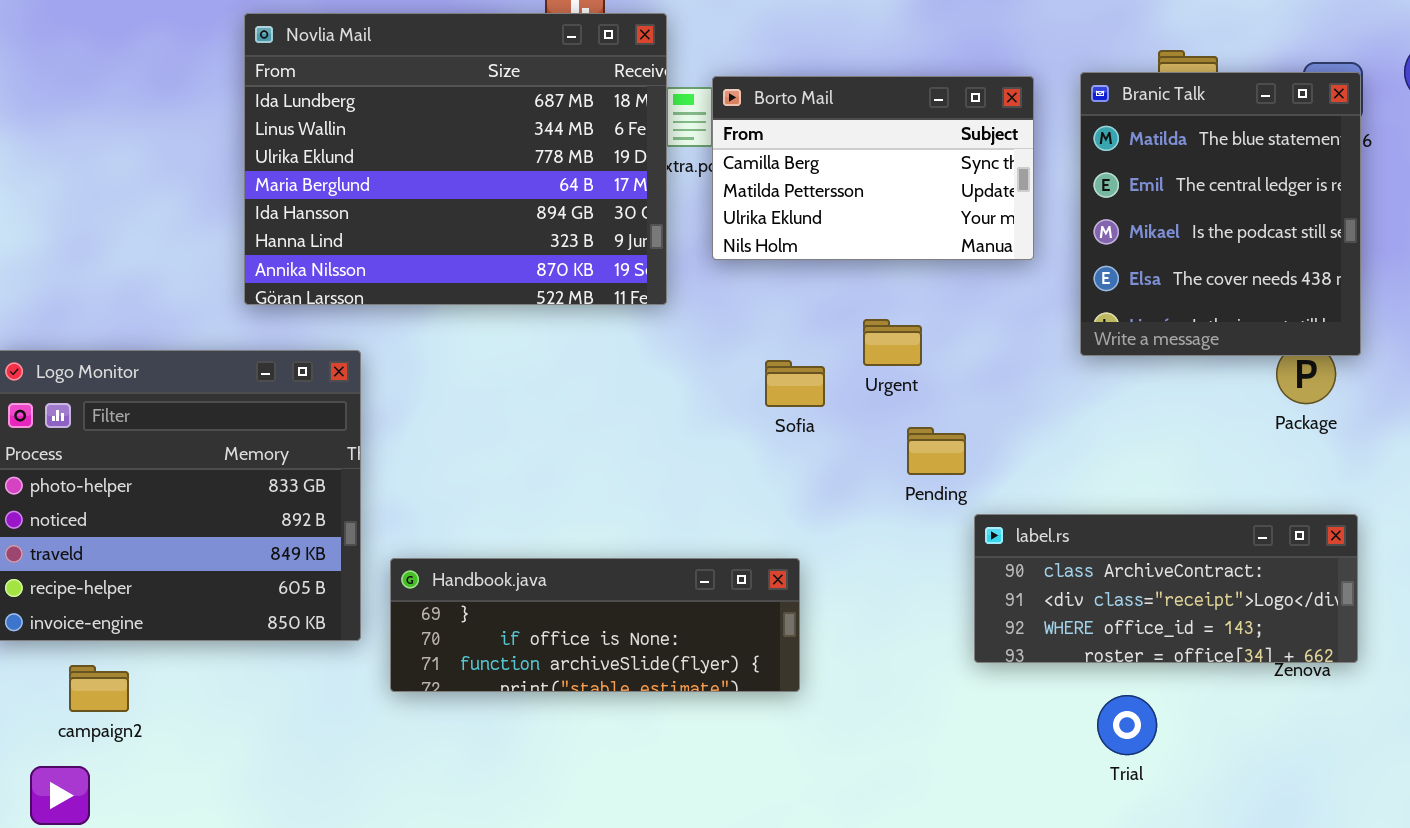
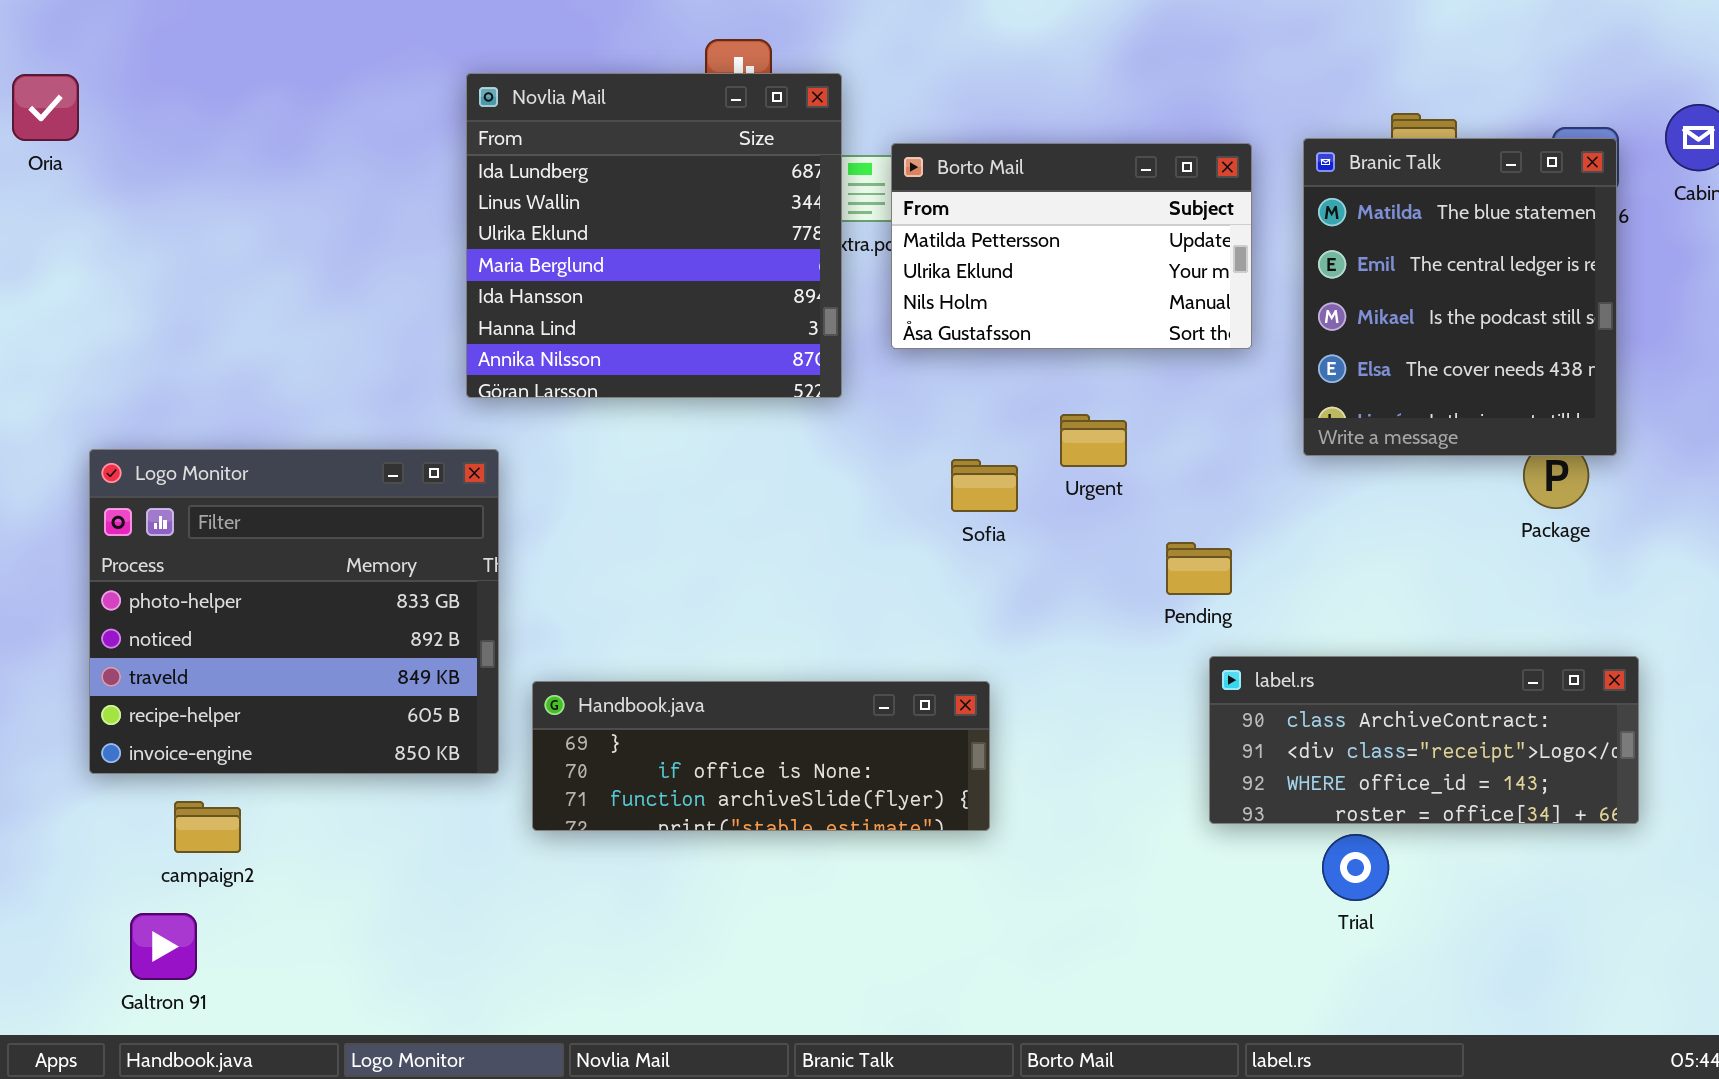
Novlia Mail: [244,13,667,305] -> [466,73,842,398], resized
Borto Mail: [712,76,1034,260] -> [891,143,1252,349], scrolled down 1 row
Pending: [907,427,966,475] -> [1166,542,1232,595], moved
label.rs: [974,514,1358,663] -> [1209,656,1639,824], moved

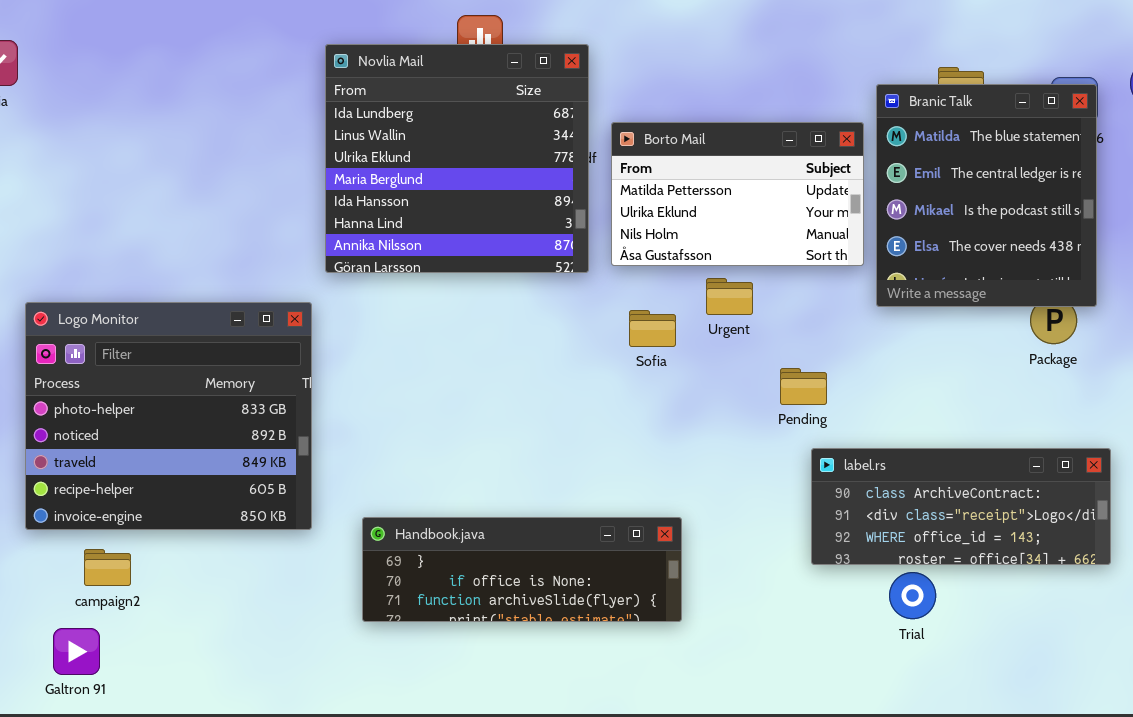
Novlia Mail: [466,73,842,398] -> [325,44,589,273], moved
Borto Mail: [891,143,1252,349] -> [611,122,864,266], moved
Handbook.java: [532,681,990,831] -> [362,517,682,622], moved

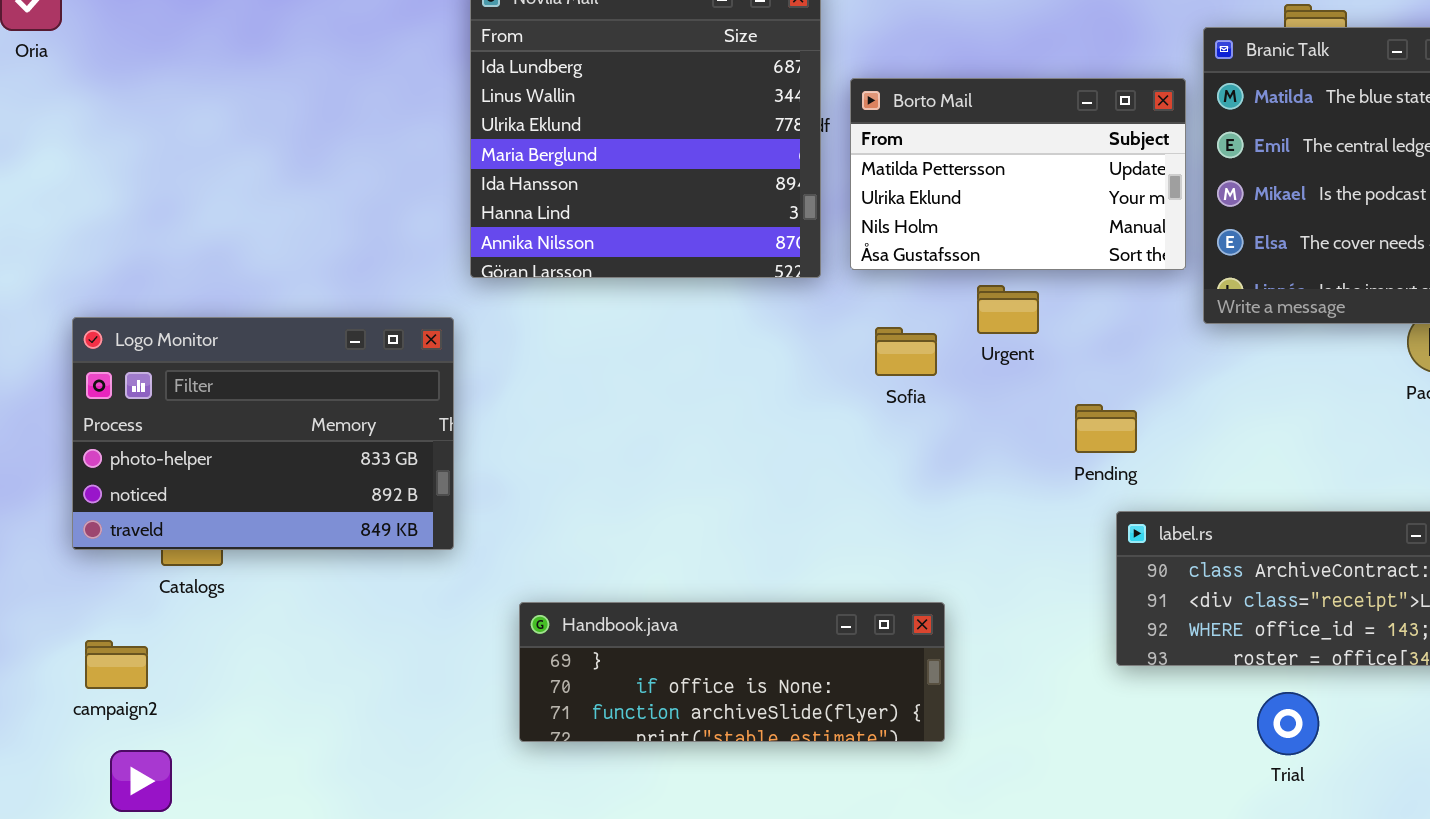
Logo Monitor: [25,302,312,530] -> [72,317,454,550], resized
campaign2: [84,549,131,586] -> [85,640,148,689], moved
Trial: [889,572,936,619] -> [1257,692,1319,755], moved

